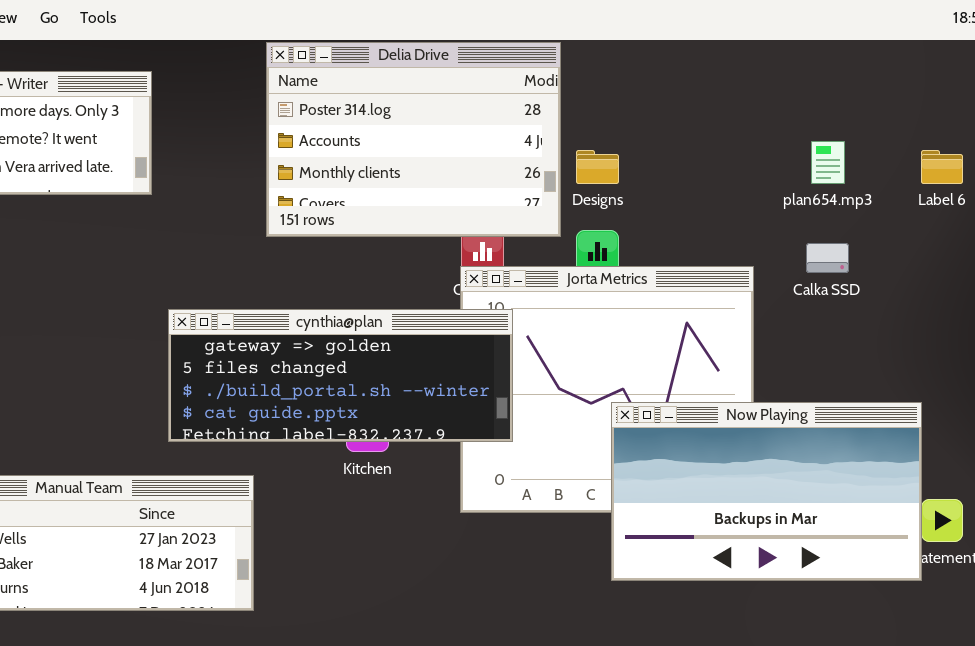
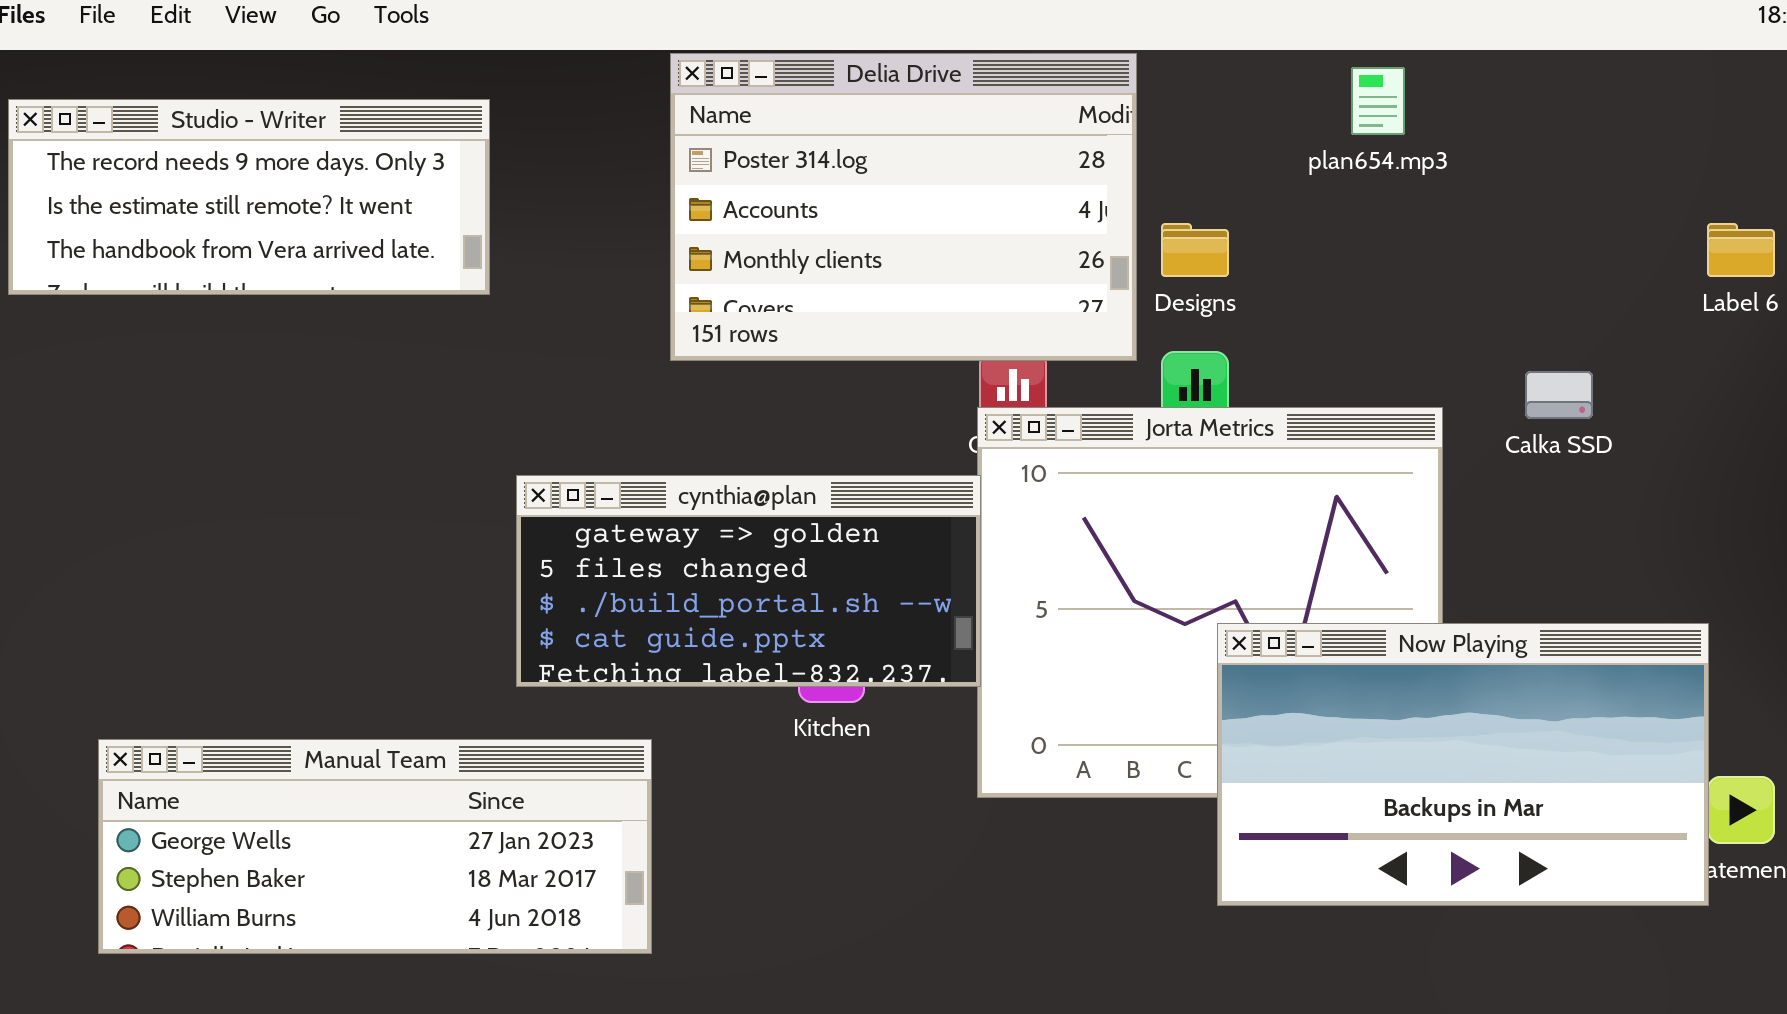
plan654.mp3: [811,141,845,184] -> [1351,67,1405,135], moved
cynthia@plan: [168,309,513,442] -> [516,475,981,687], resized

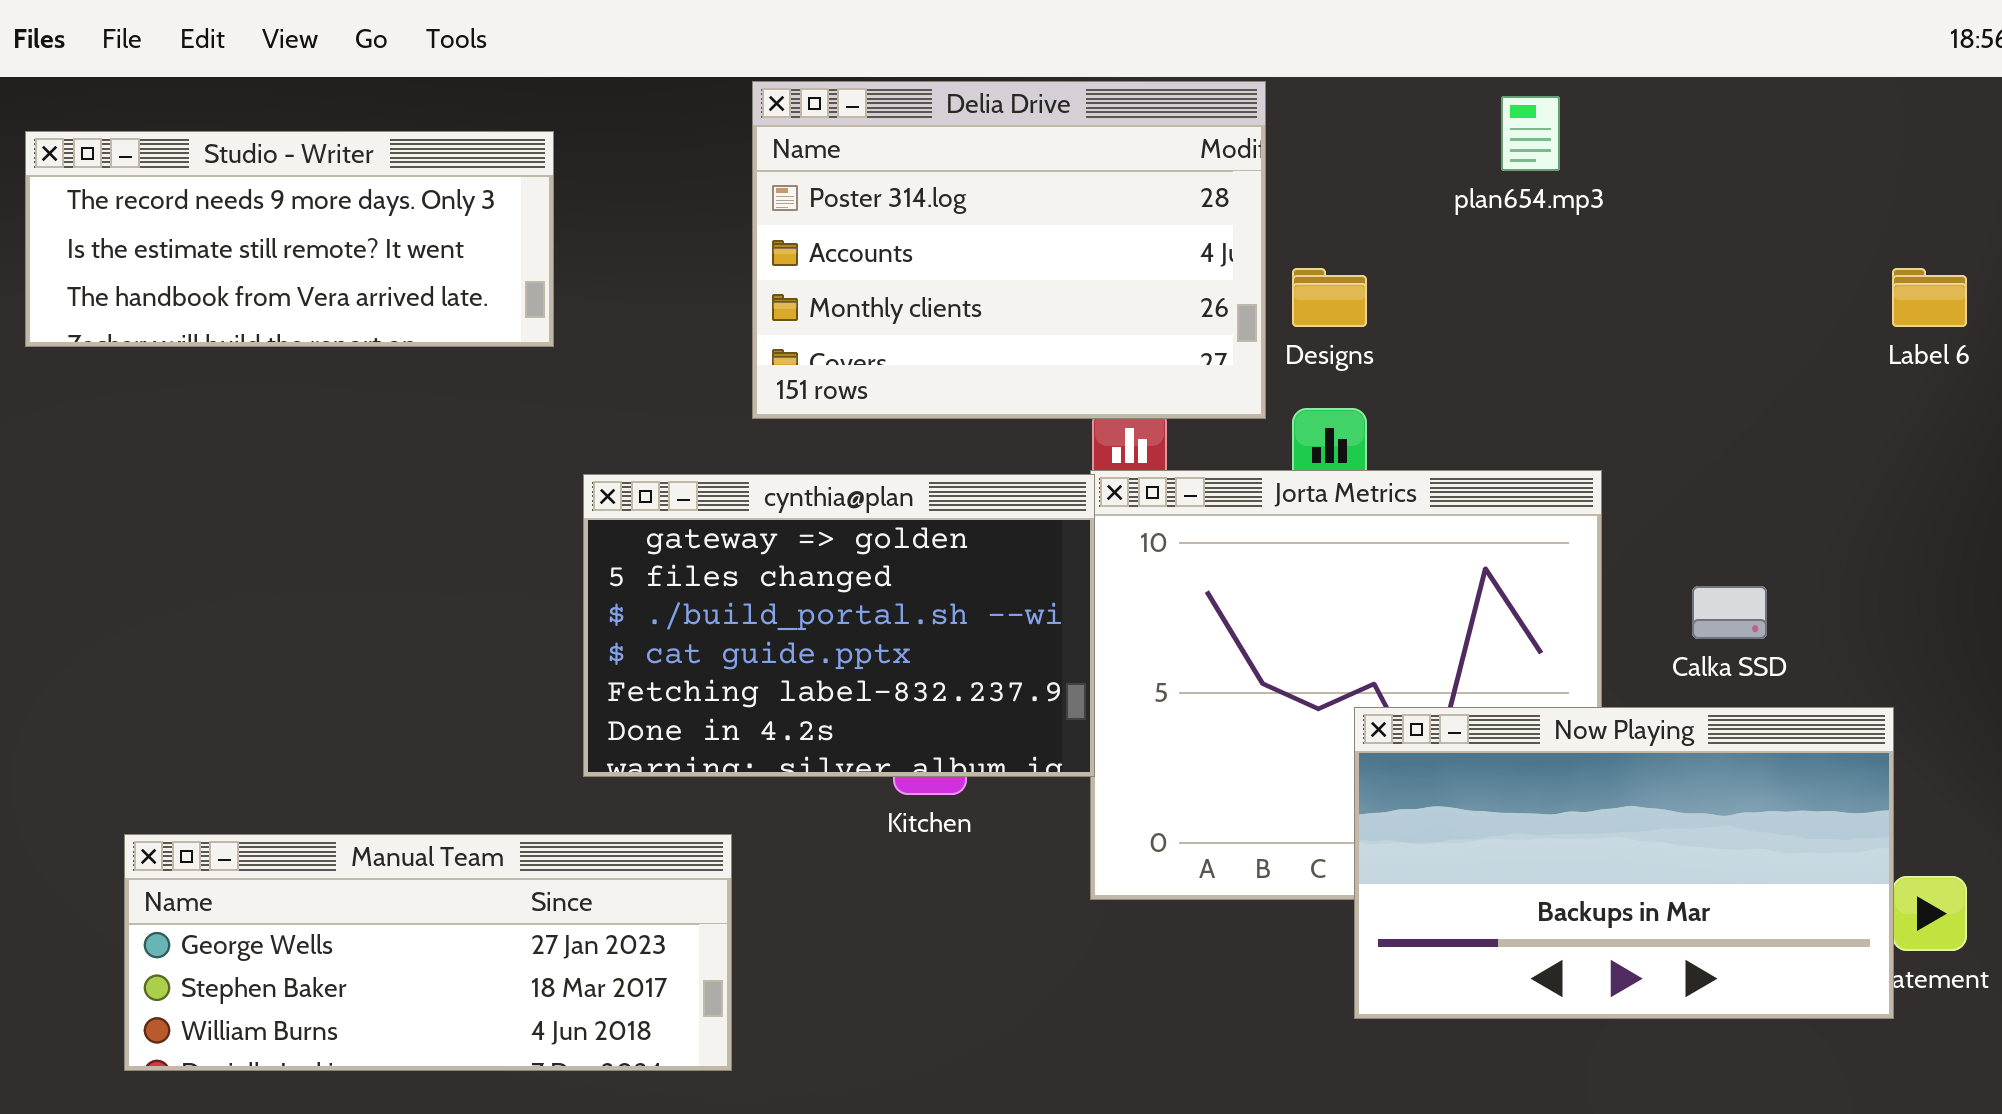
Calka SSD: [1525,371,1593,419] -> [1692,586,1767,639], moved
cynthia@plan: [516,475,981,687] -> [583,474,1095,777], resized

